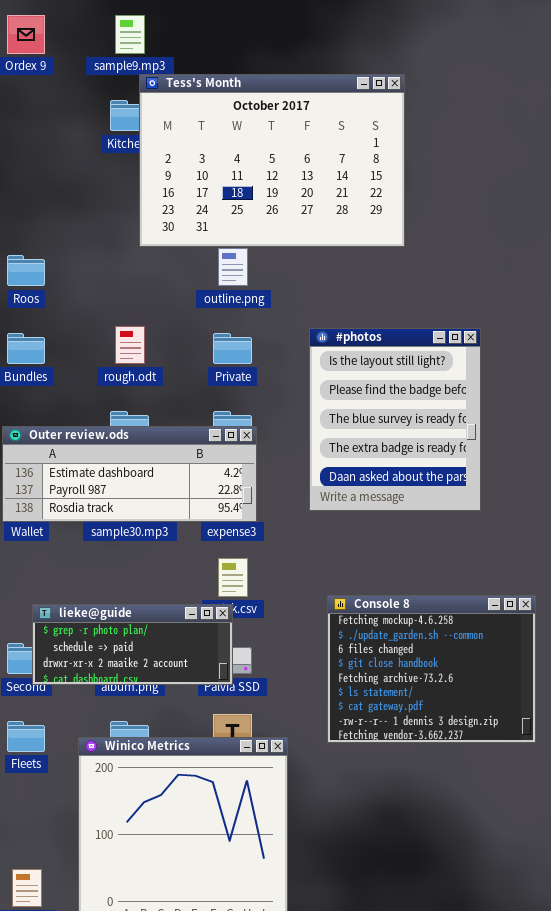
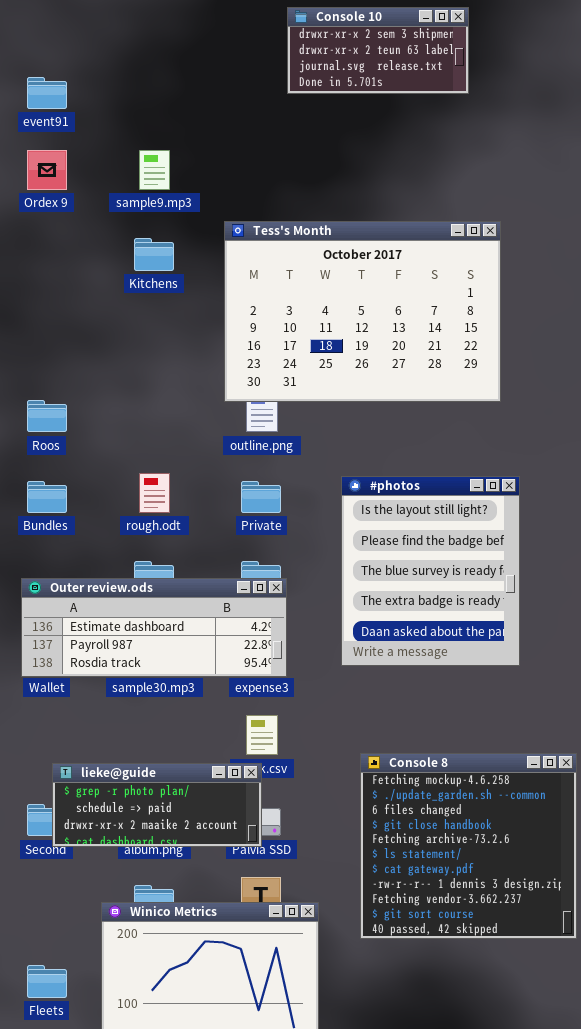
Tess's Month: [139,74,405,247] -> [224,221,501,402], moved
Console 8: [327,595,536,743] -> [360,753,577,939], resized
Fleets: [7,721,45,752] -> [27,965,67,998], moved

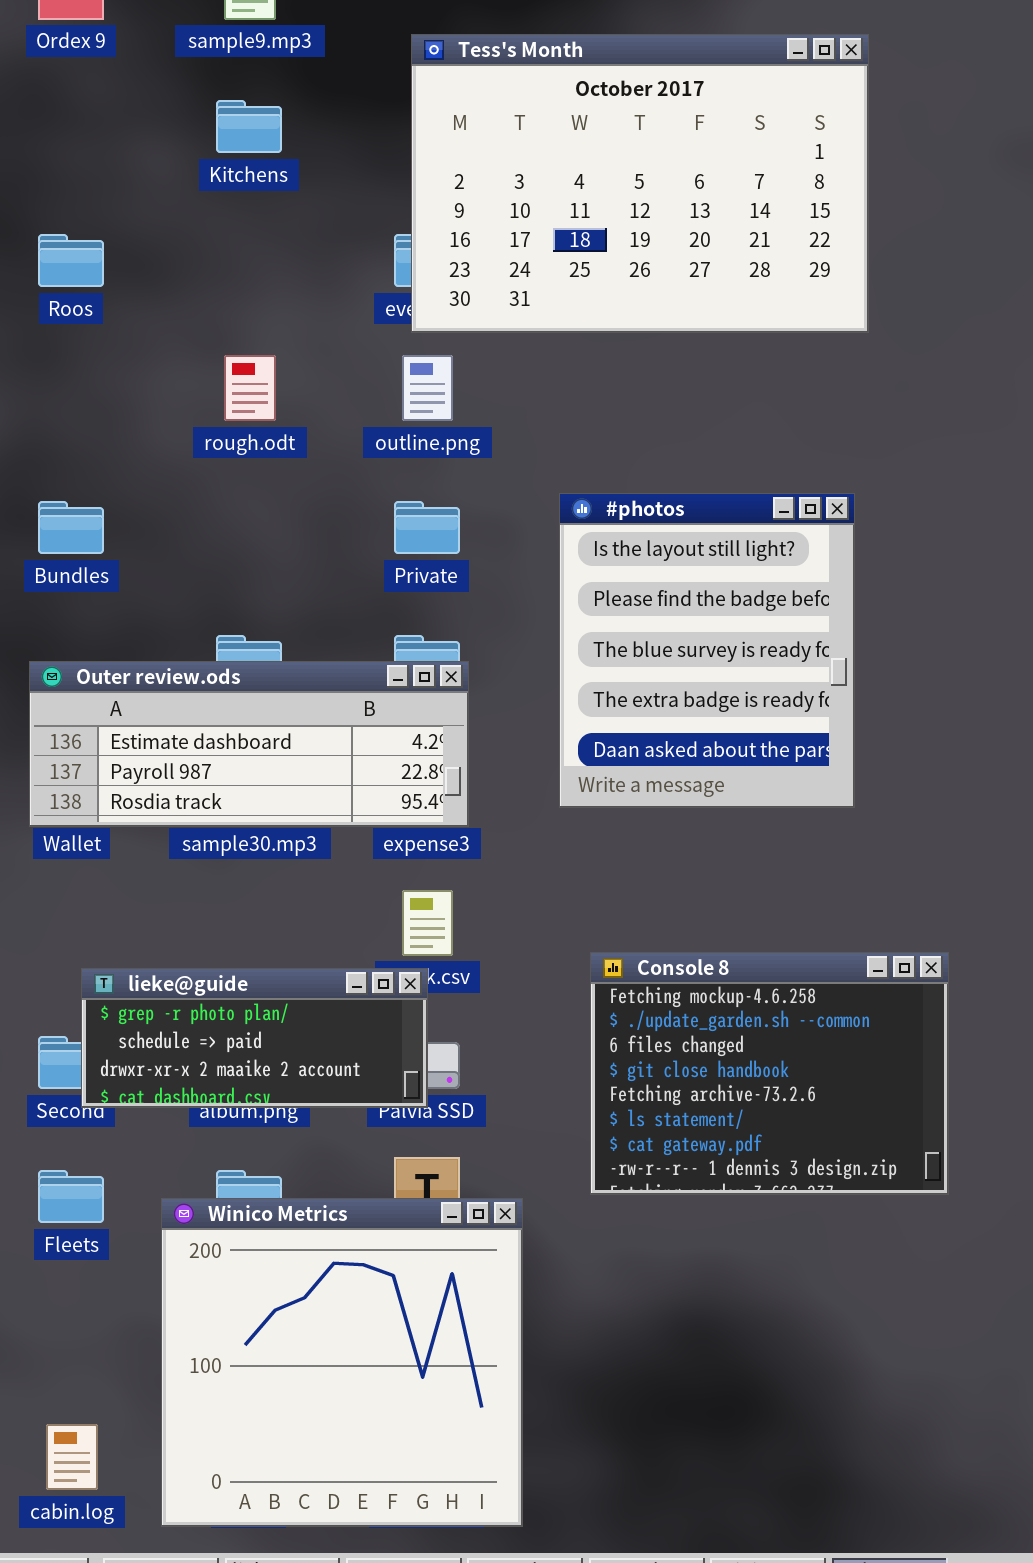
Tess's Month: [224,221,501,402] -> [411,34,869,333], moved
Roos: [27,400,67,432] -> [38,234,104,287], moved
rough.odt: [139,473,170,513] -> [224,355,276,421], moved
Console 8: [360,753,577,939] -> [590,952,949,1195], resized
Fleets: [27,965,67,998] -> [38,1170,104,1223], moved

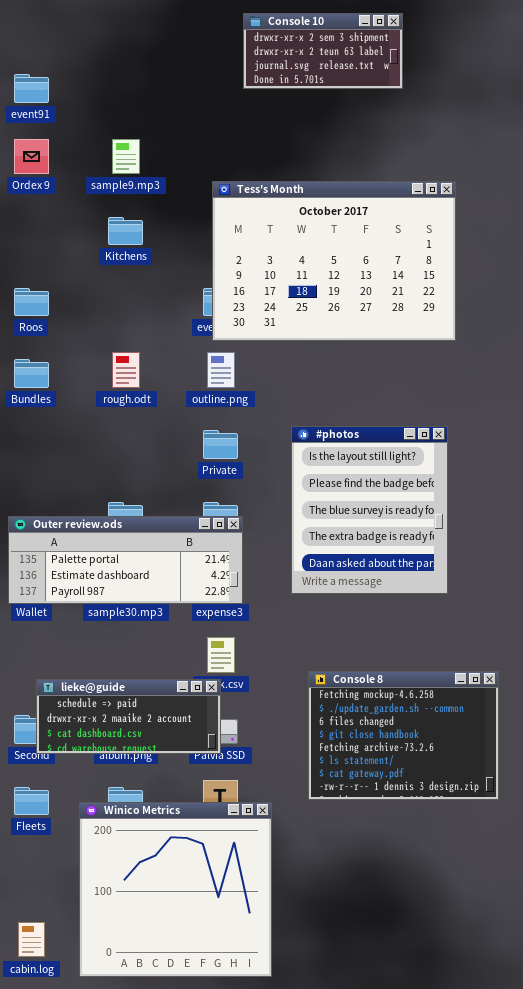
Bundles: [38,501,104,554] -> [14,359,49,388], moved
Outer review.ods: [29,661,469,827] -> [8,516,243,604], scrolled up 1 row
lieke@guide: [81,968,428,1108] -> [36,679,221,754], scrolled down 1 row

